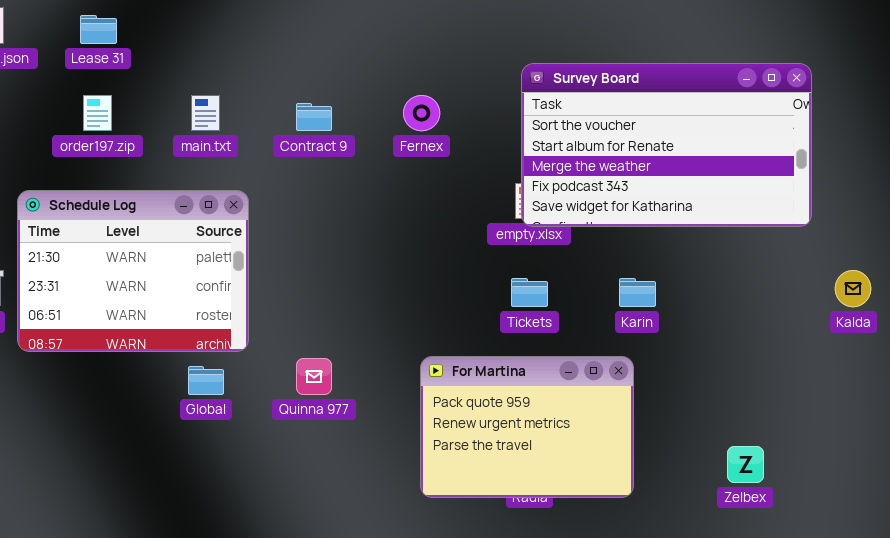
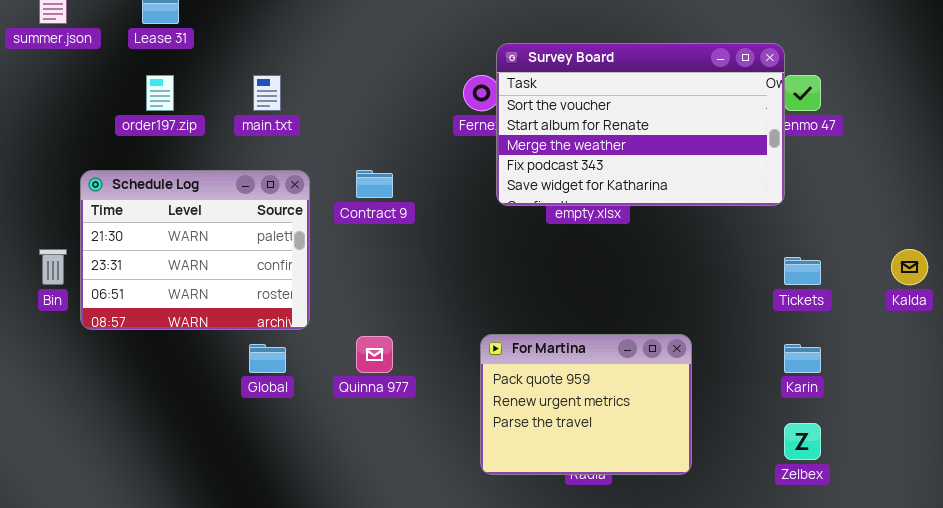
Survey Board: [521,63,812,227] -> [496,43,785,206], moved
Contract 9: [296,103,332,131] -> [356,170,393,198], moved
Tickets: [511,278,548,307] -> [784,257,821,285], moved
Karin: [619,278,656,307] -> [784,344,821,373], moved

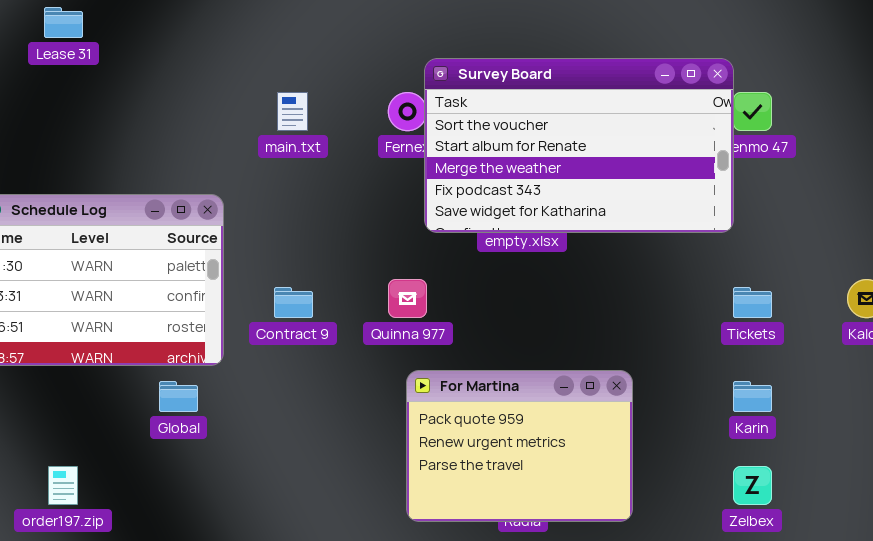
order197.zip: [146,75,174,111] -> [48,466,78,505], moved
main.txt: [253,75,281,111] -> [277,92,308,131], moved
Contract 9: [356,170,393,198] -> [274,287,313,318], moved
Quinna 977: [356,336,393,373] -> [388,279,427,318], moved

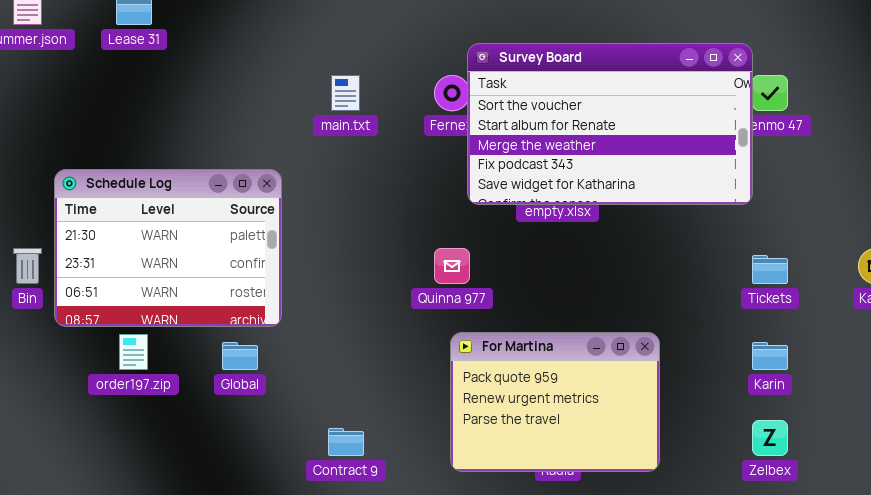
Contract 9: [274,287,313,318] -> [328,428,364,456], moved
order197.zip: [48,466,78,505] -> [119,334,148,370], moved

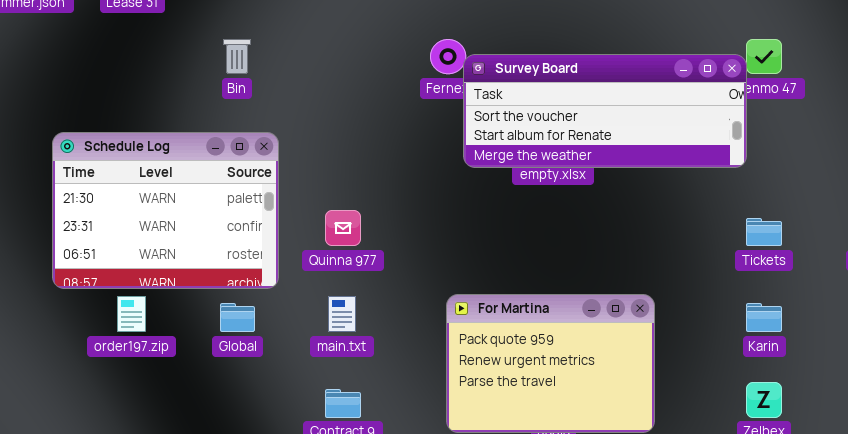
Survey Board: [467,43,753,205] -> [463,54,747,168], resized
main.txt: [331,75,360,111] -> [328,296,356,332], moved
Bin: [13,248,42,284] -> [223,39,251,74], moved
Quinna 977: [434,248,470,284] -> [325,210,361,246], moved

